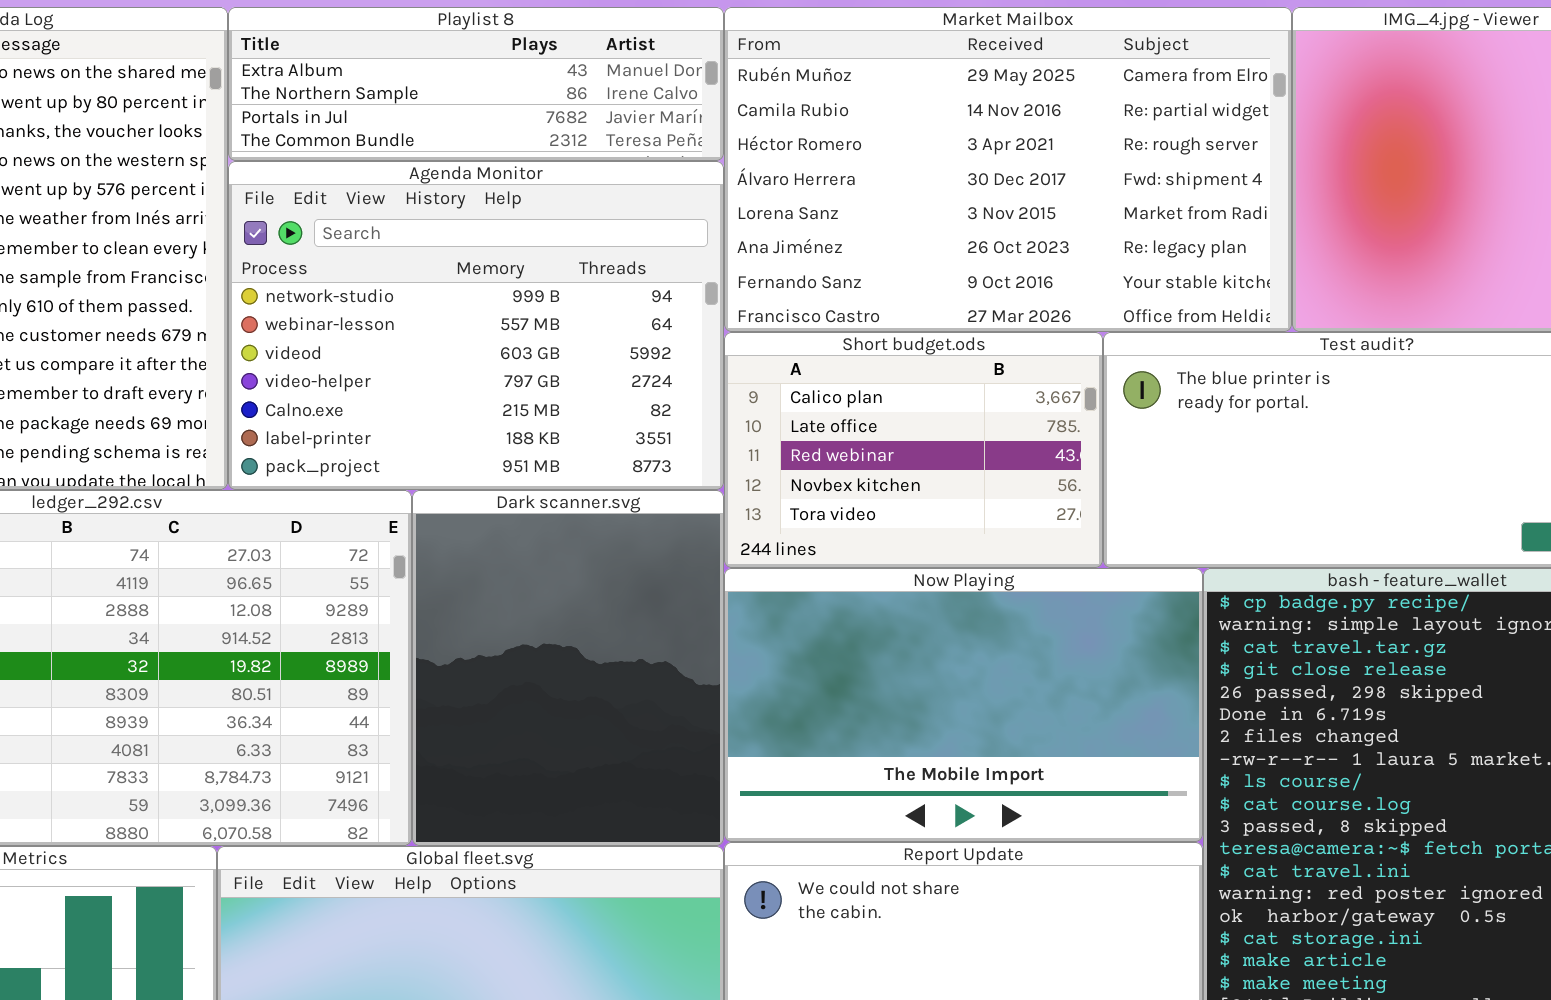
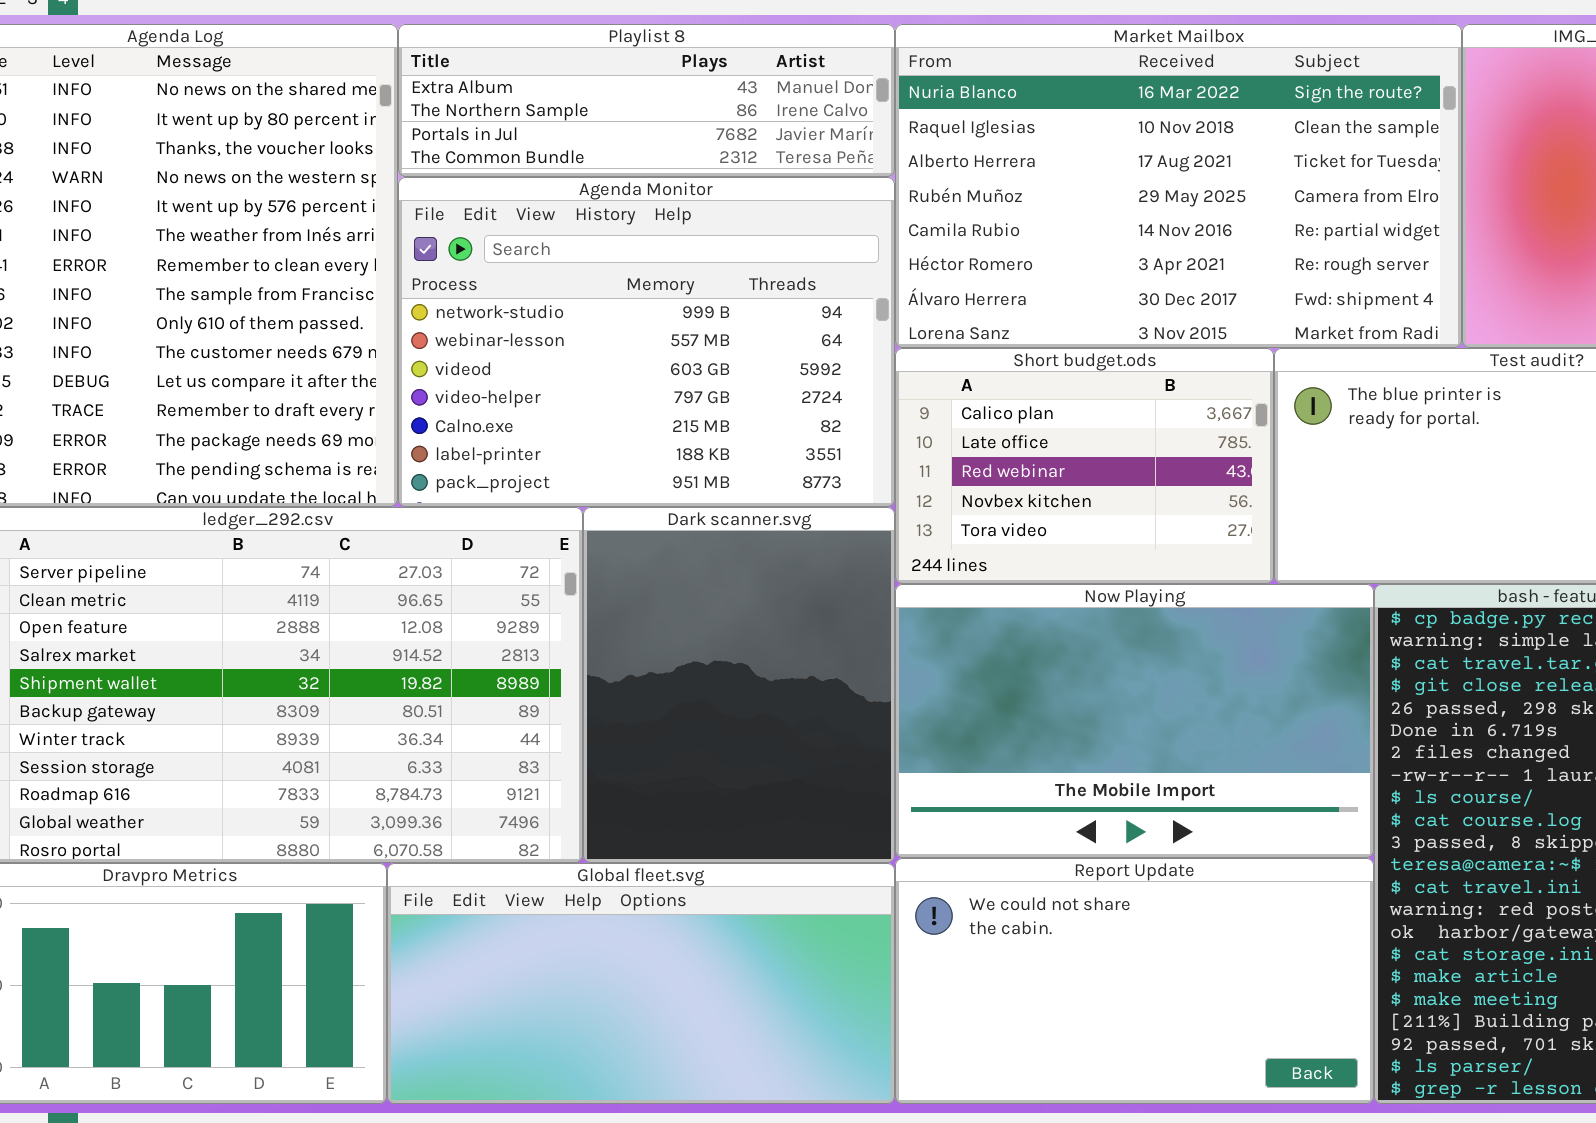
Market Mailbox: [724,7,1292,332] -> [895,24,1462,348], scrolled up 3 rows

